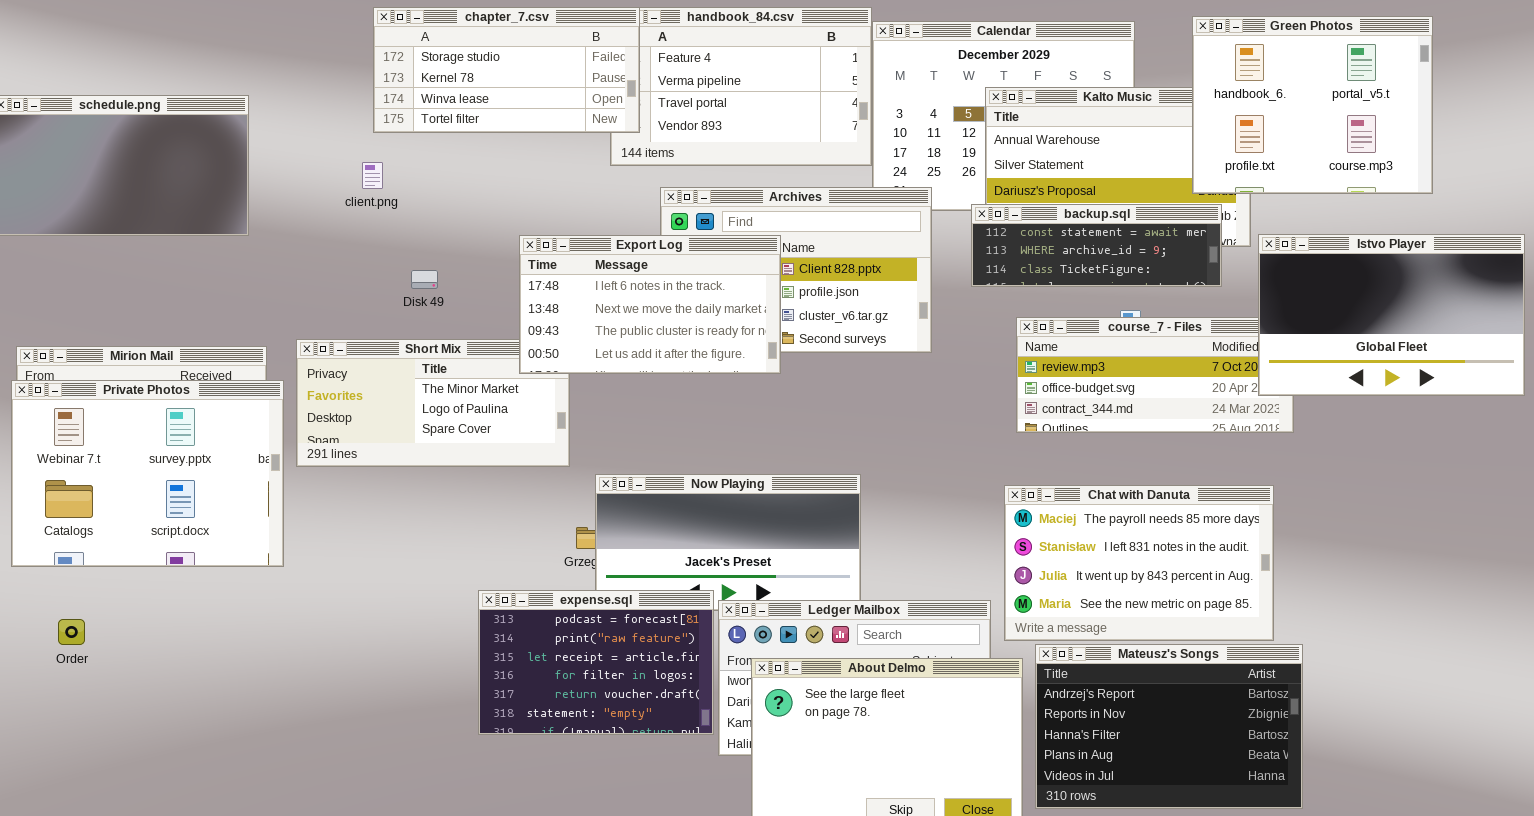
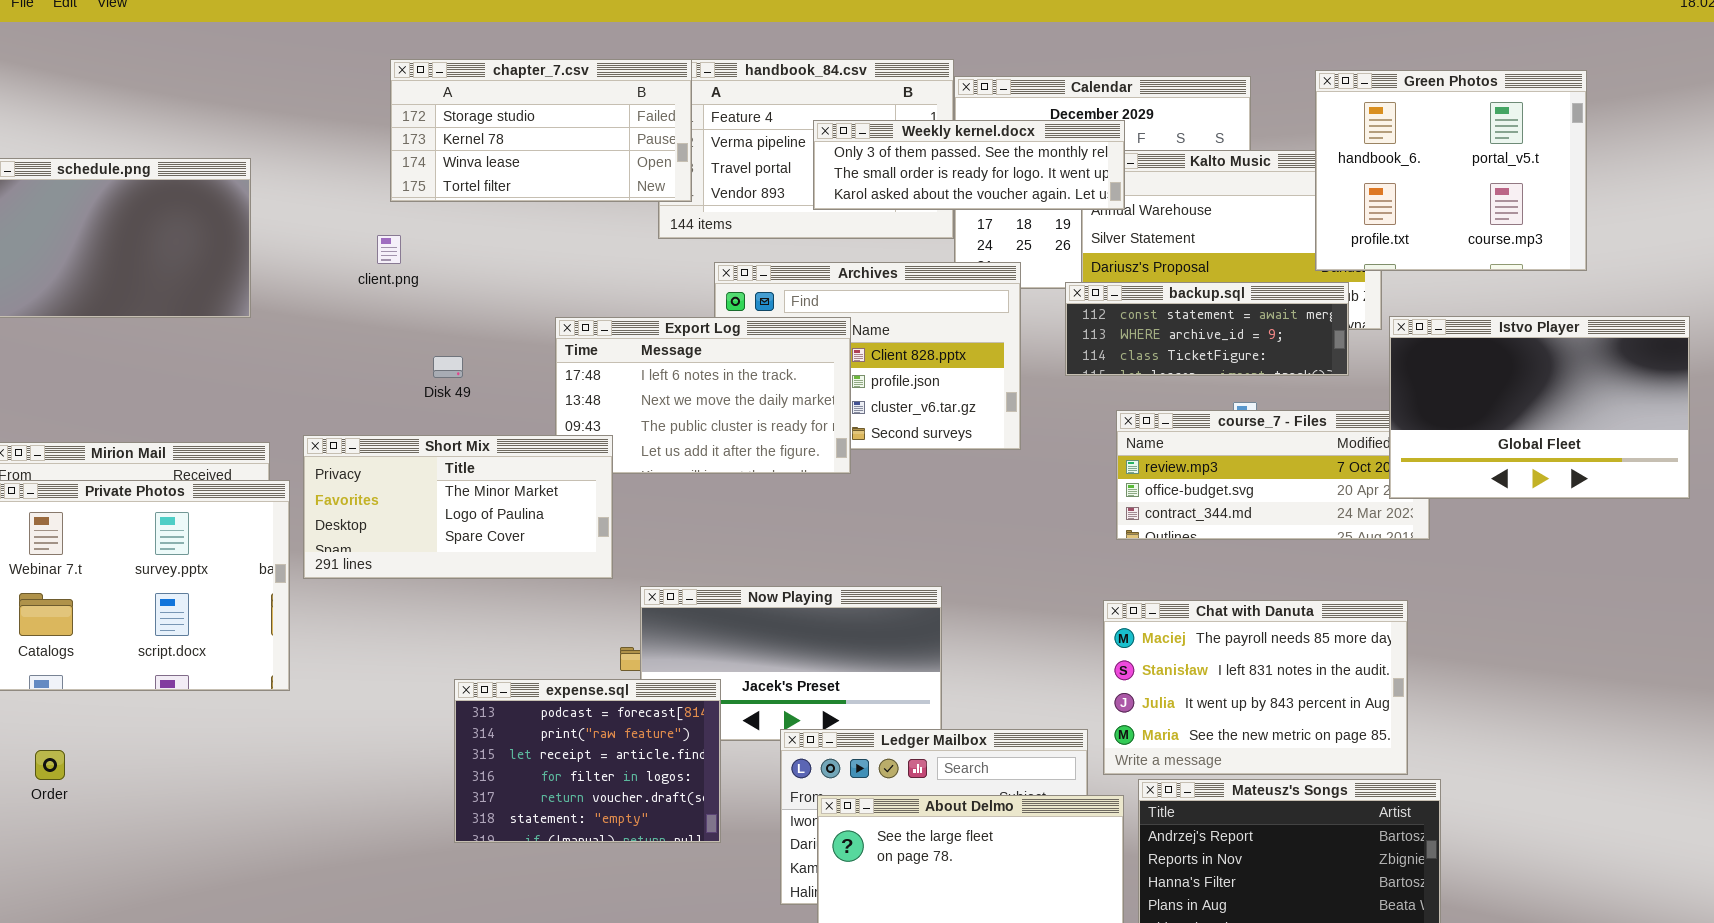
Weekly kernel.docx: none -> [813,120,1125,210], opened
Short Mix: [296,339,570,467] -> [303,435,613,579], raised
expense.sql: [478,590,714,735] -> [454,679,721,843], moved

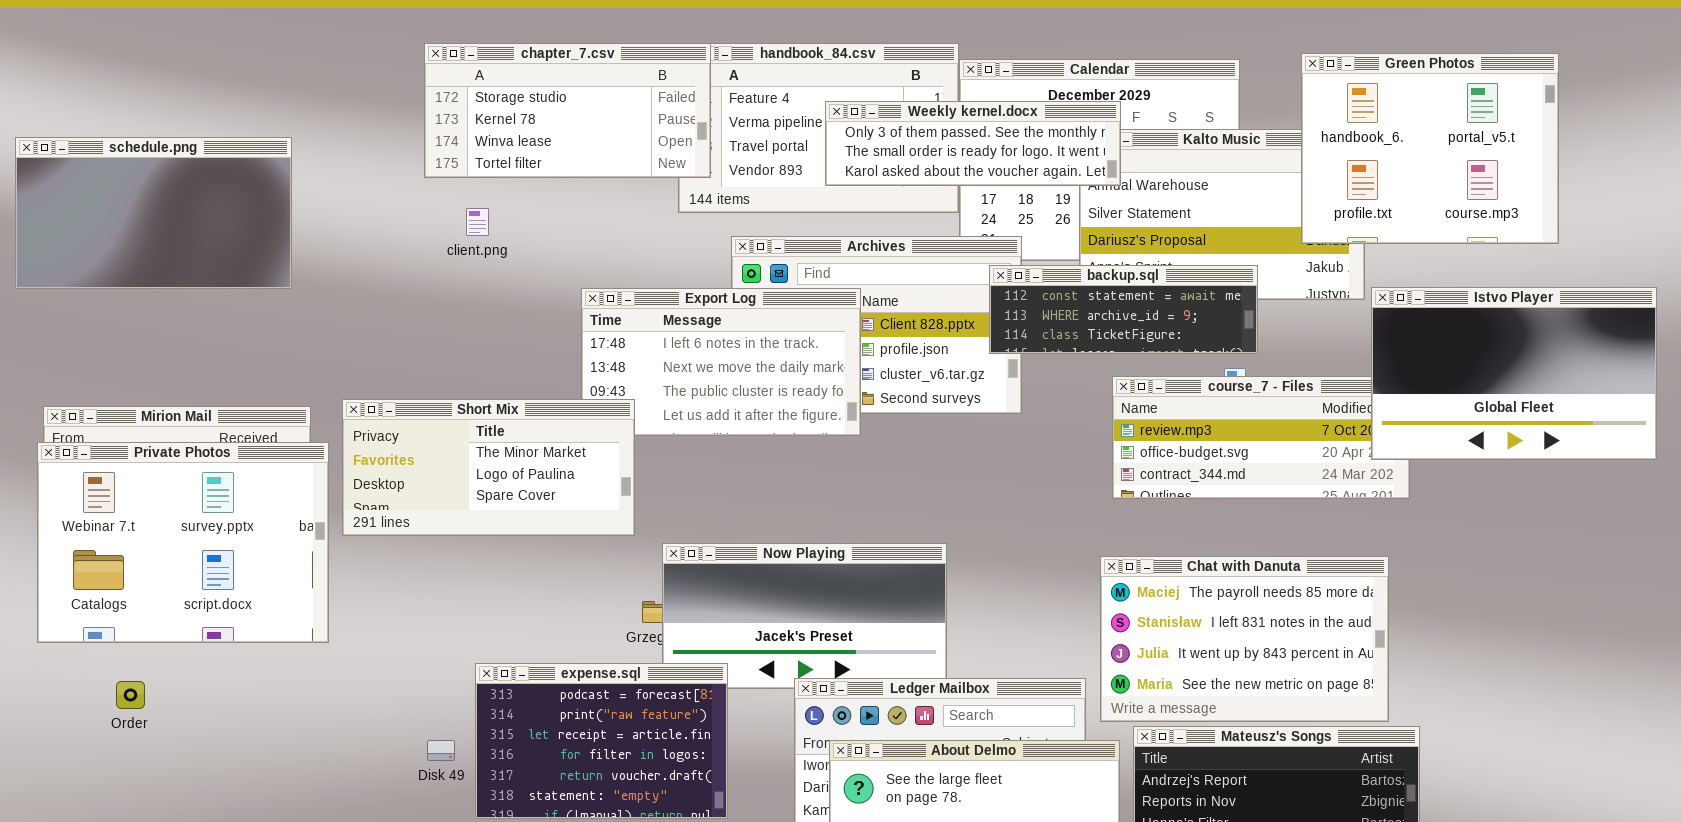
client.png: [377,235,401,264] -> [466,208,489,236], moved
backup.sql: [1065,282,1349,376] -> [989,265,1258,354], moved
Disk 49: [433,356,463,378] -> [427,740,455,761], moved
expense.sql: [454,679,721,843] -> [475,663,728,819], moved
Order: [35,750,65,780] -> [116,681,145,709], moved

